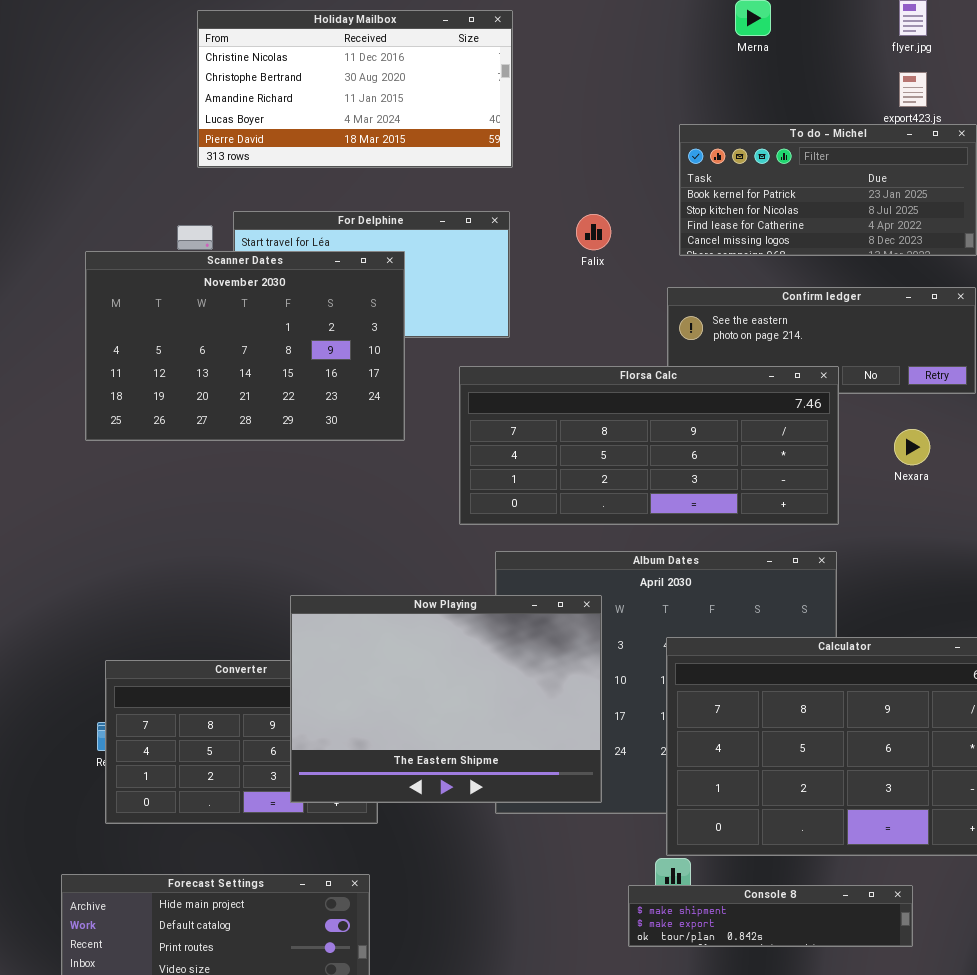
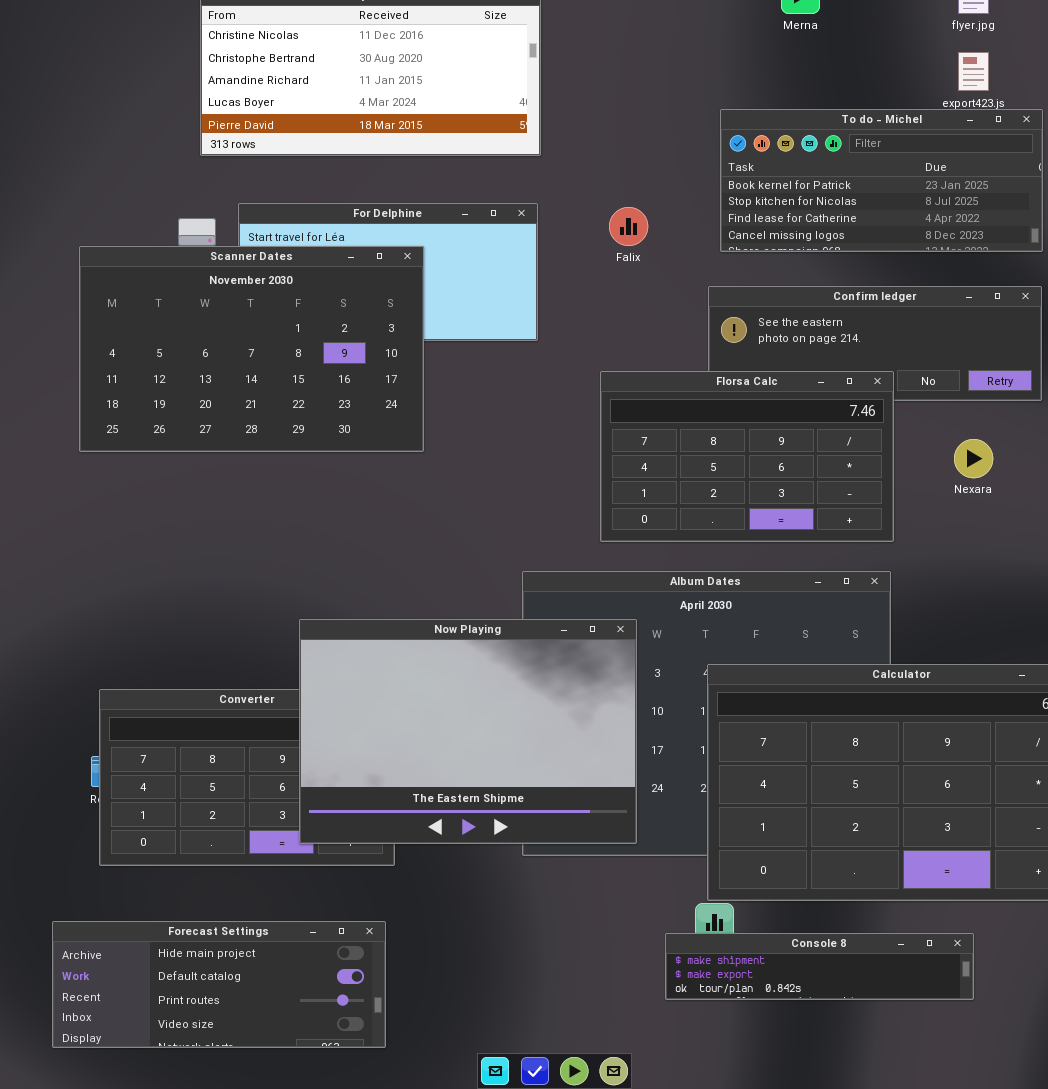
Florsa Calc: [459,366,839,525] -> [600,371,894,542], resized

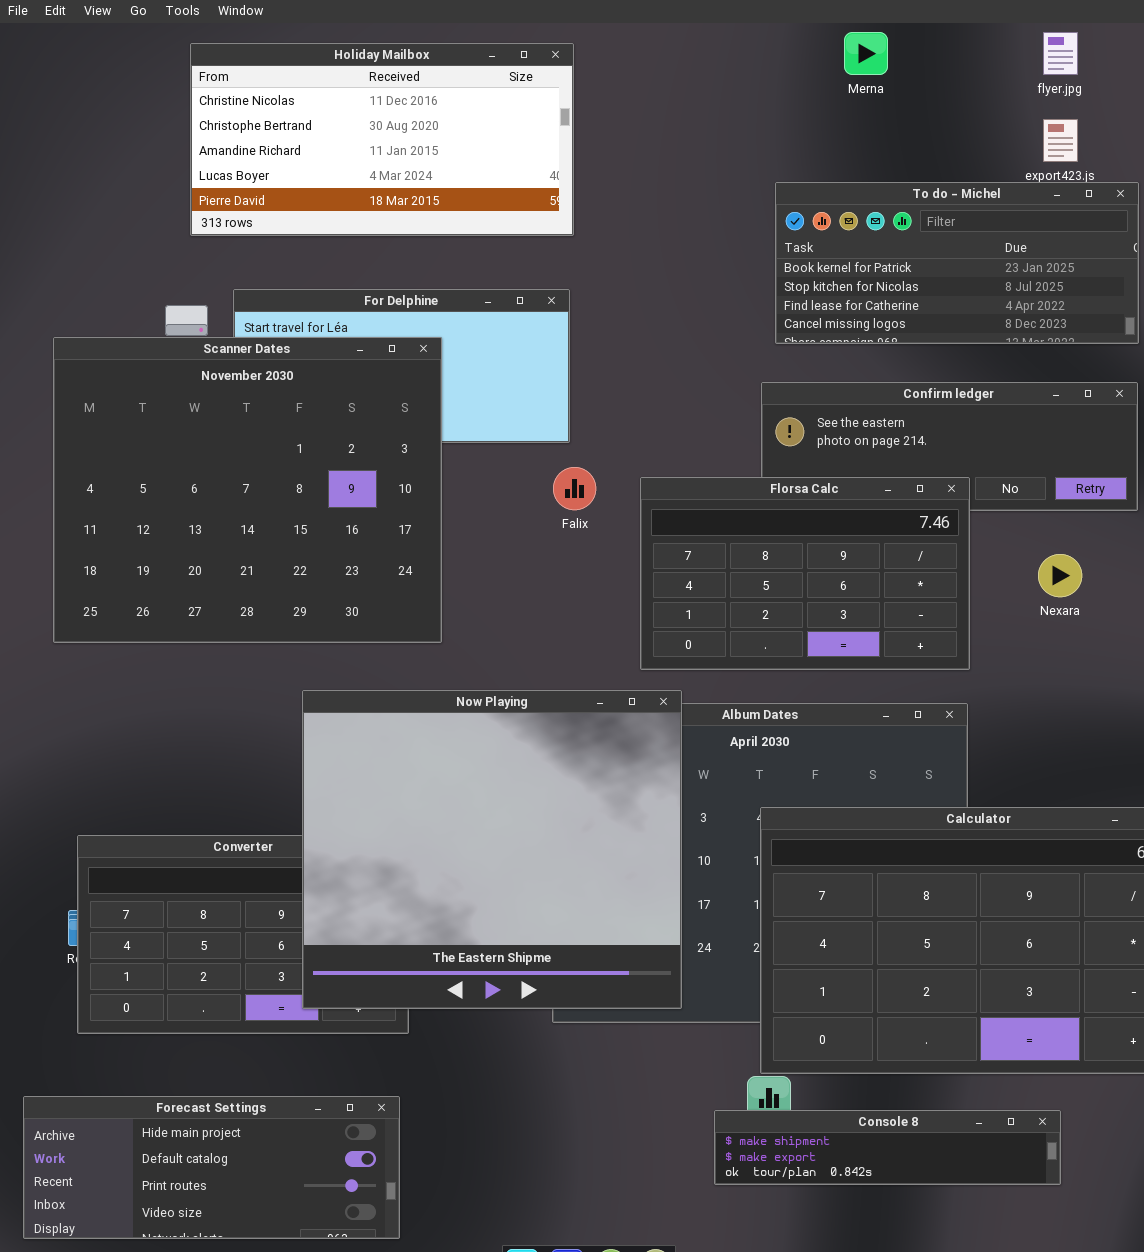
Falix: [609,207,648,246] -> [553,467,596,510], moved
Scanner Dates: [79,246,424,452] -> [53,337,442,643], resized
Now Playing: [299,619,637,844] -> [302,690,682,1009], resized

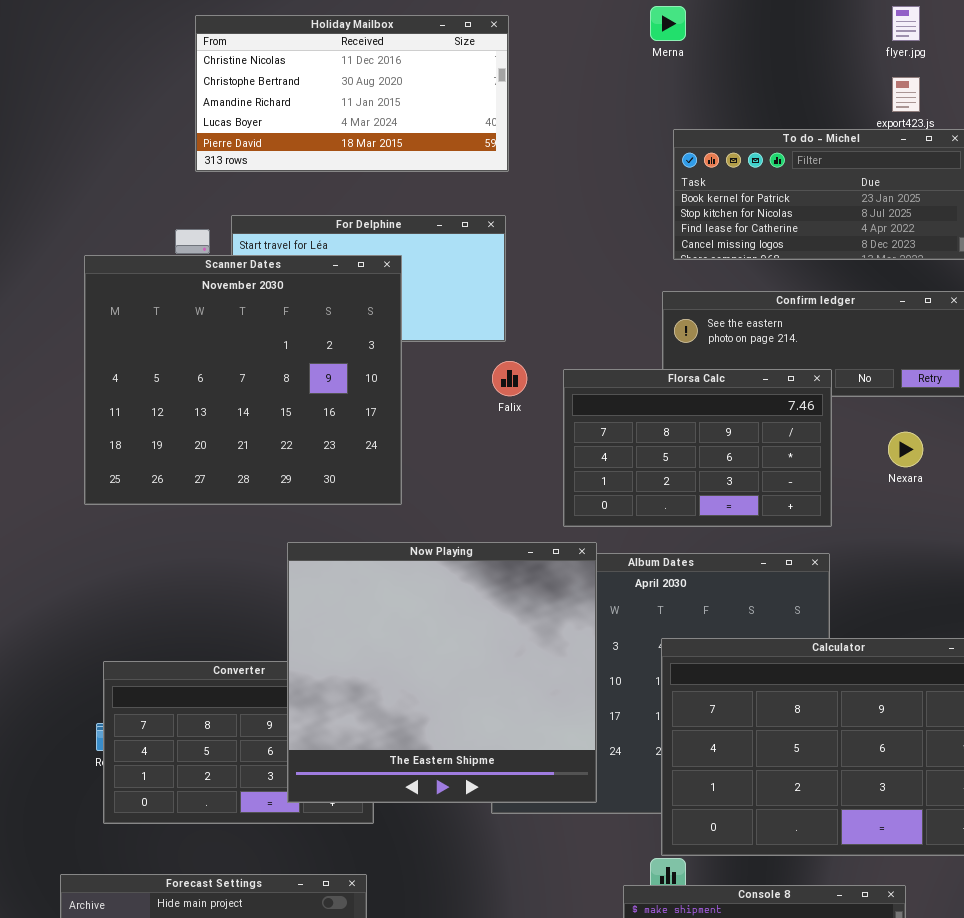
Merna: [844,32,888,75] -> [650,6,686,41], moved

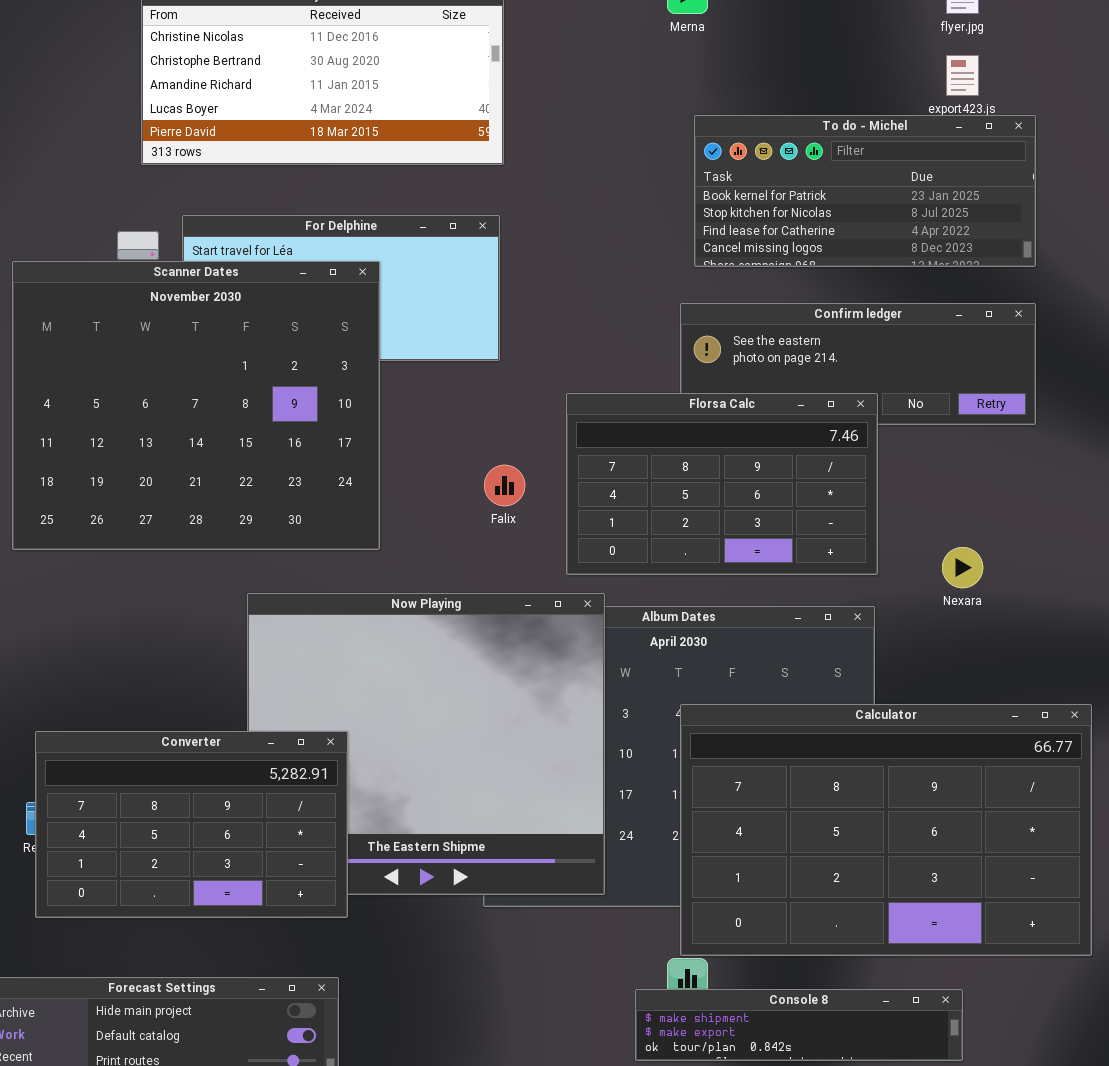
Falix: [492,361,527,396] -> [484,465,525,506], moved
Nexara: [888,432,923,467] -> [942,547,983,588], moved
Converter: [103,661,374,824] -> [35,731,348,918], raised

